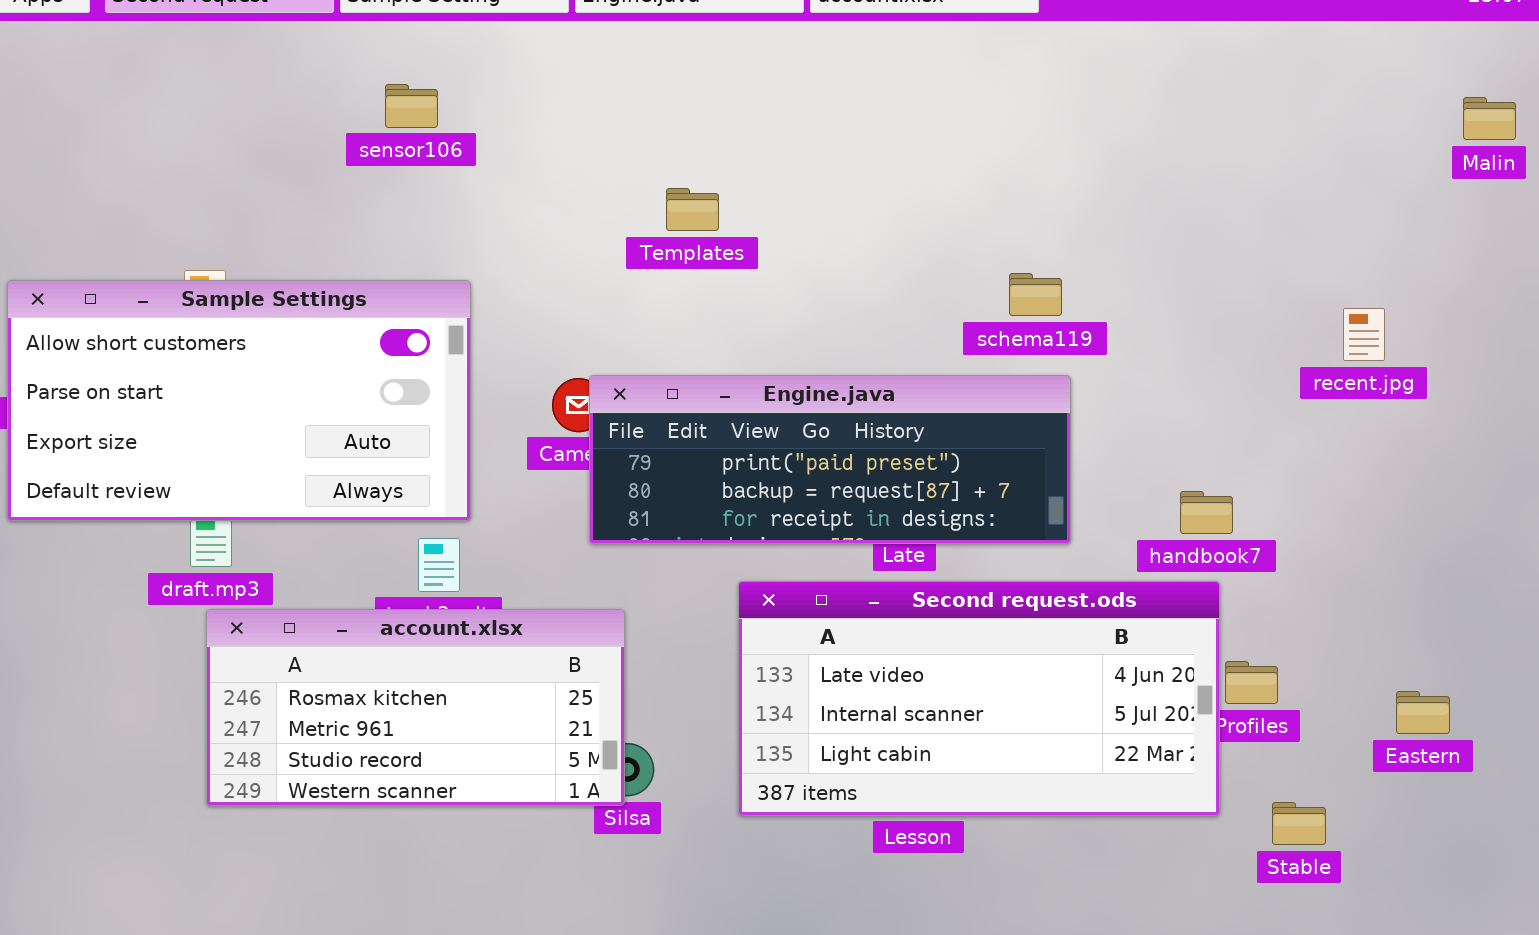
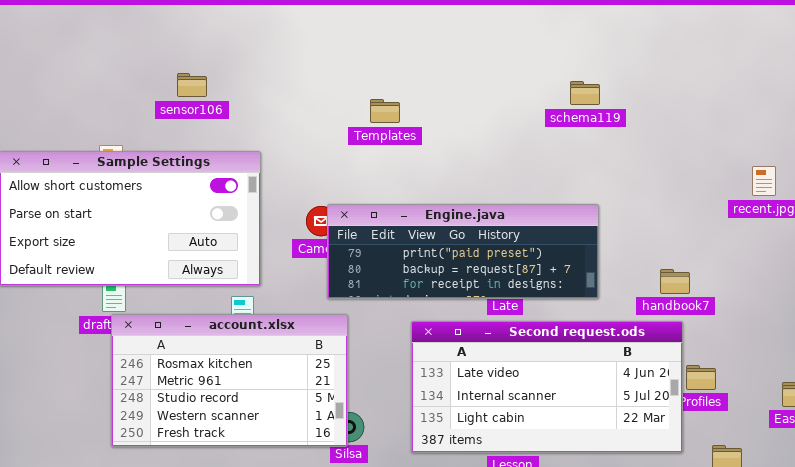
sensor106: [385,84,438,128] -> [177,73,207,97], moved
schema119: [1009,273,1062,316] -> [570,81,600,105], moved
account.xlsx: [206,609,625,806] -> [111,314,348,447], resized

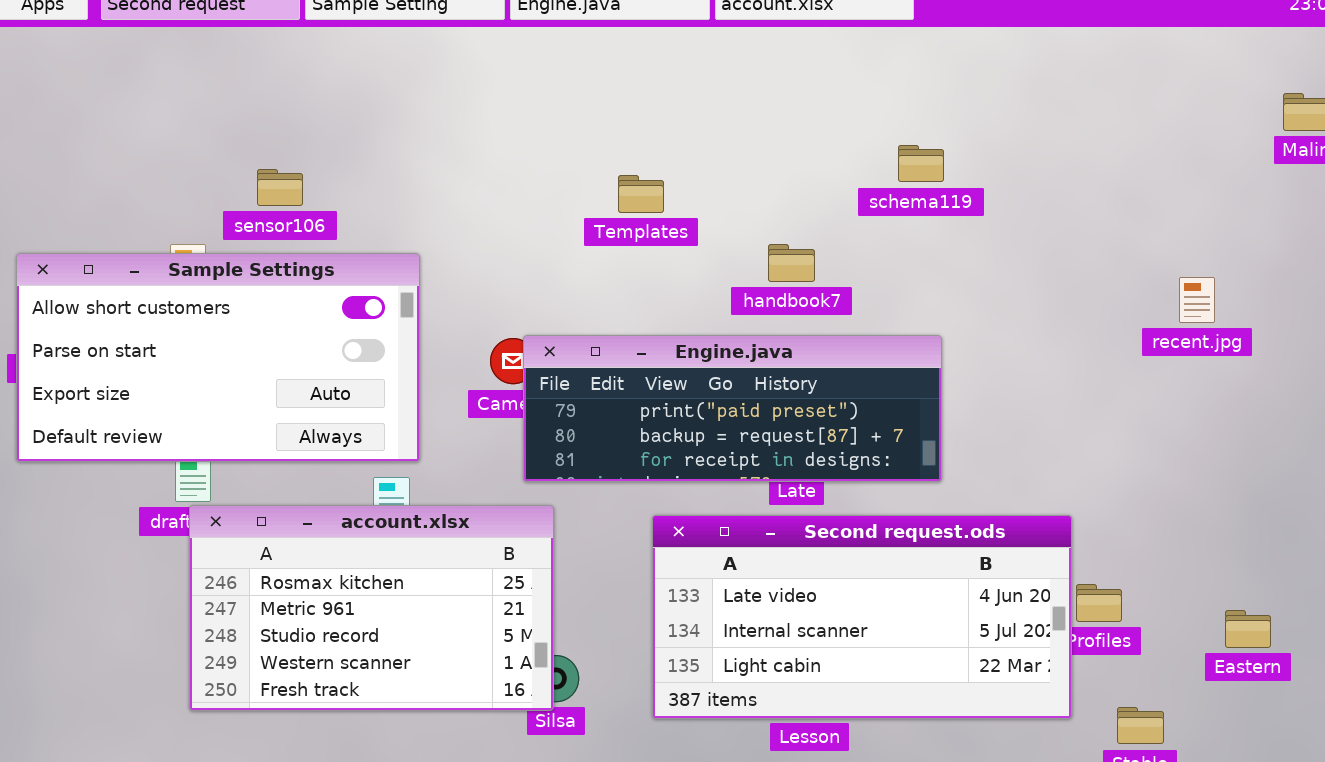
sensor106: [177,73,207,97] -> [257,169,303,206], moved
Templates: [370,99,400,123] -> [618,175,664,213], moved
handbook7: [660,269,690,294] -> [768,244,815,282], moved

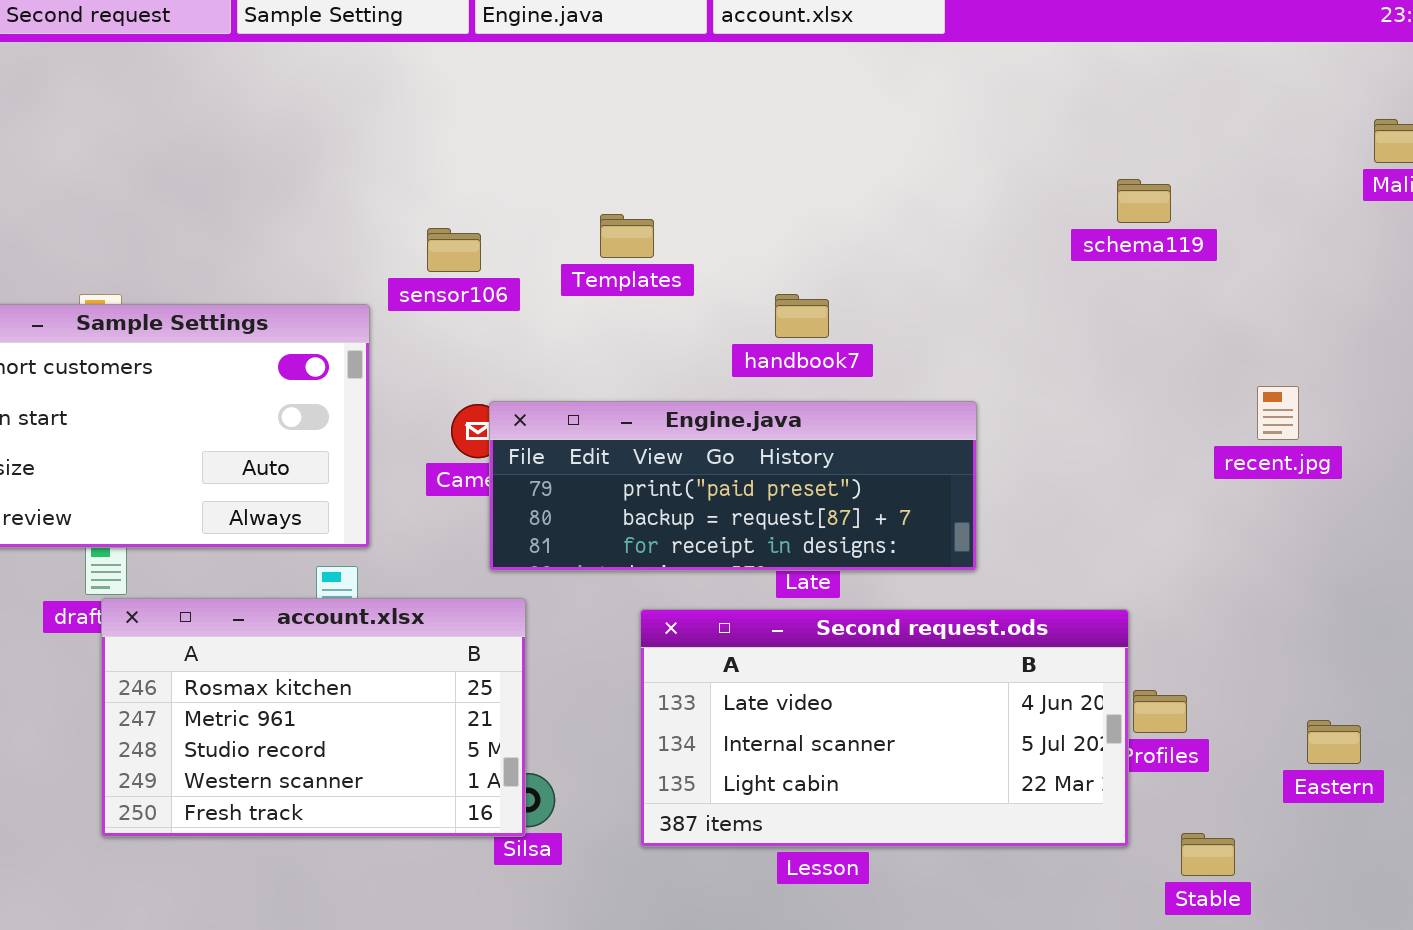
schema119: [898,145,944,182] -> [1117,179,1171,223], moved
sensor106: [257,169,303,206] -> [427,228,481,272], moved
recent.jpg: [1179,277,1215,323] -> [1257,386,1299,440], moved

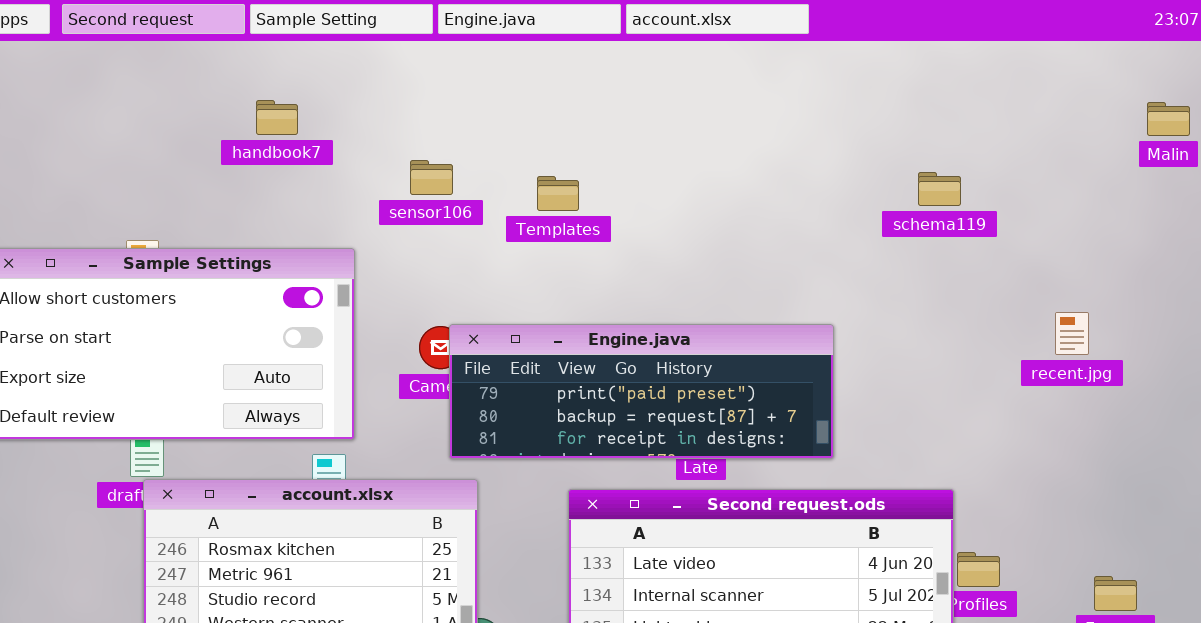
schema119: [1117,179,1171,223] -> [918,172,961,206], moved
sensor106: [427,228,481,272] -> [410,160,453,195], moved
handbook7: [775,294,829,338] -> [256,100,298,135], moved

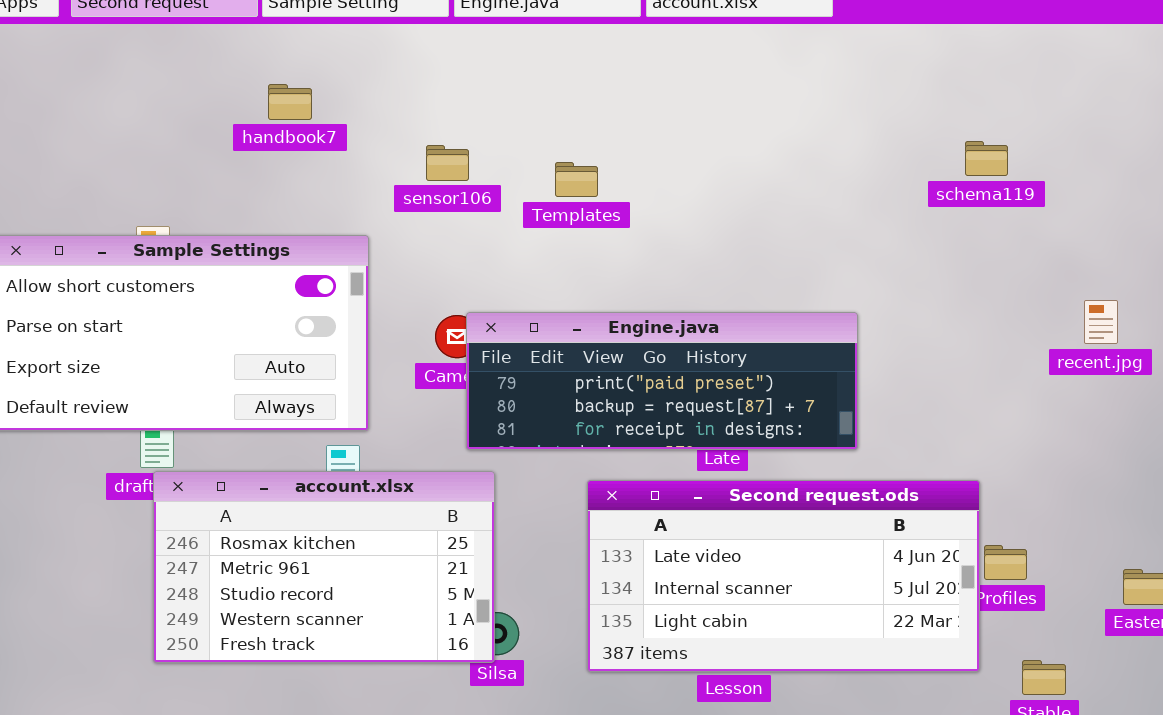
schema119: [918,172,961,206] -> [965,141,1008,176], moved

